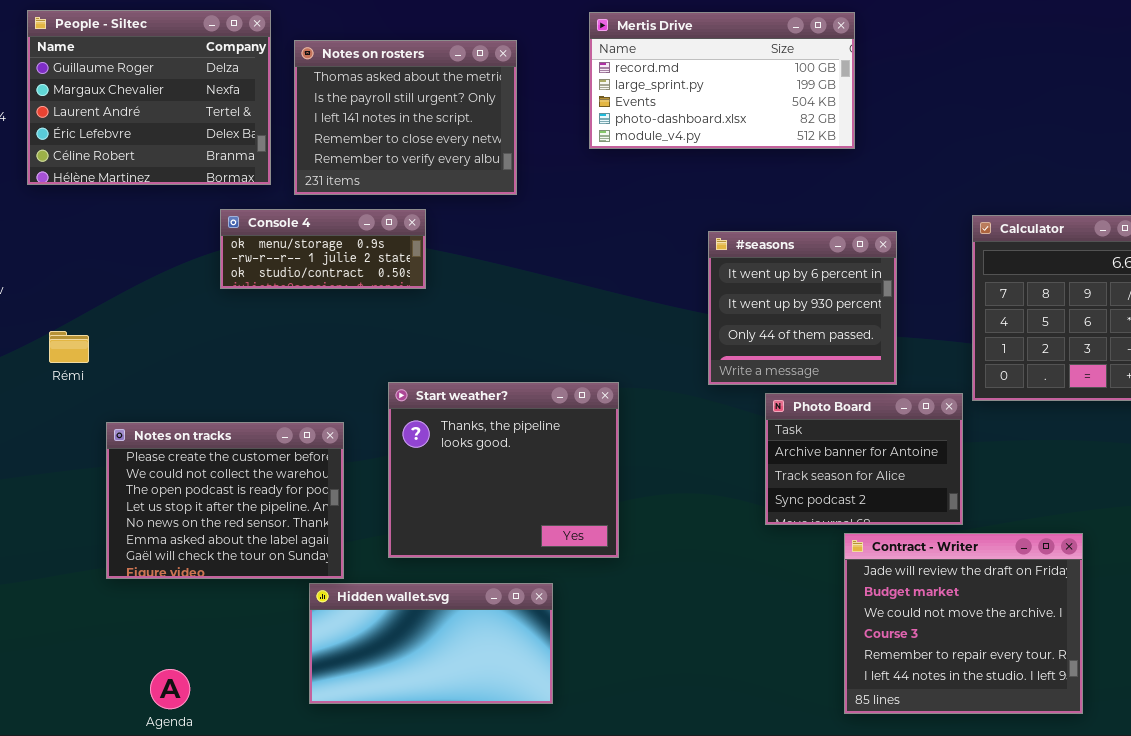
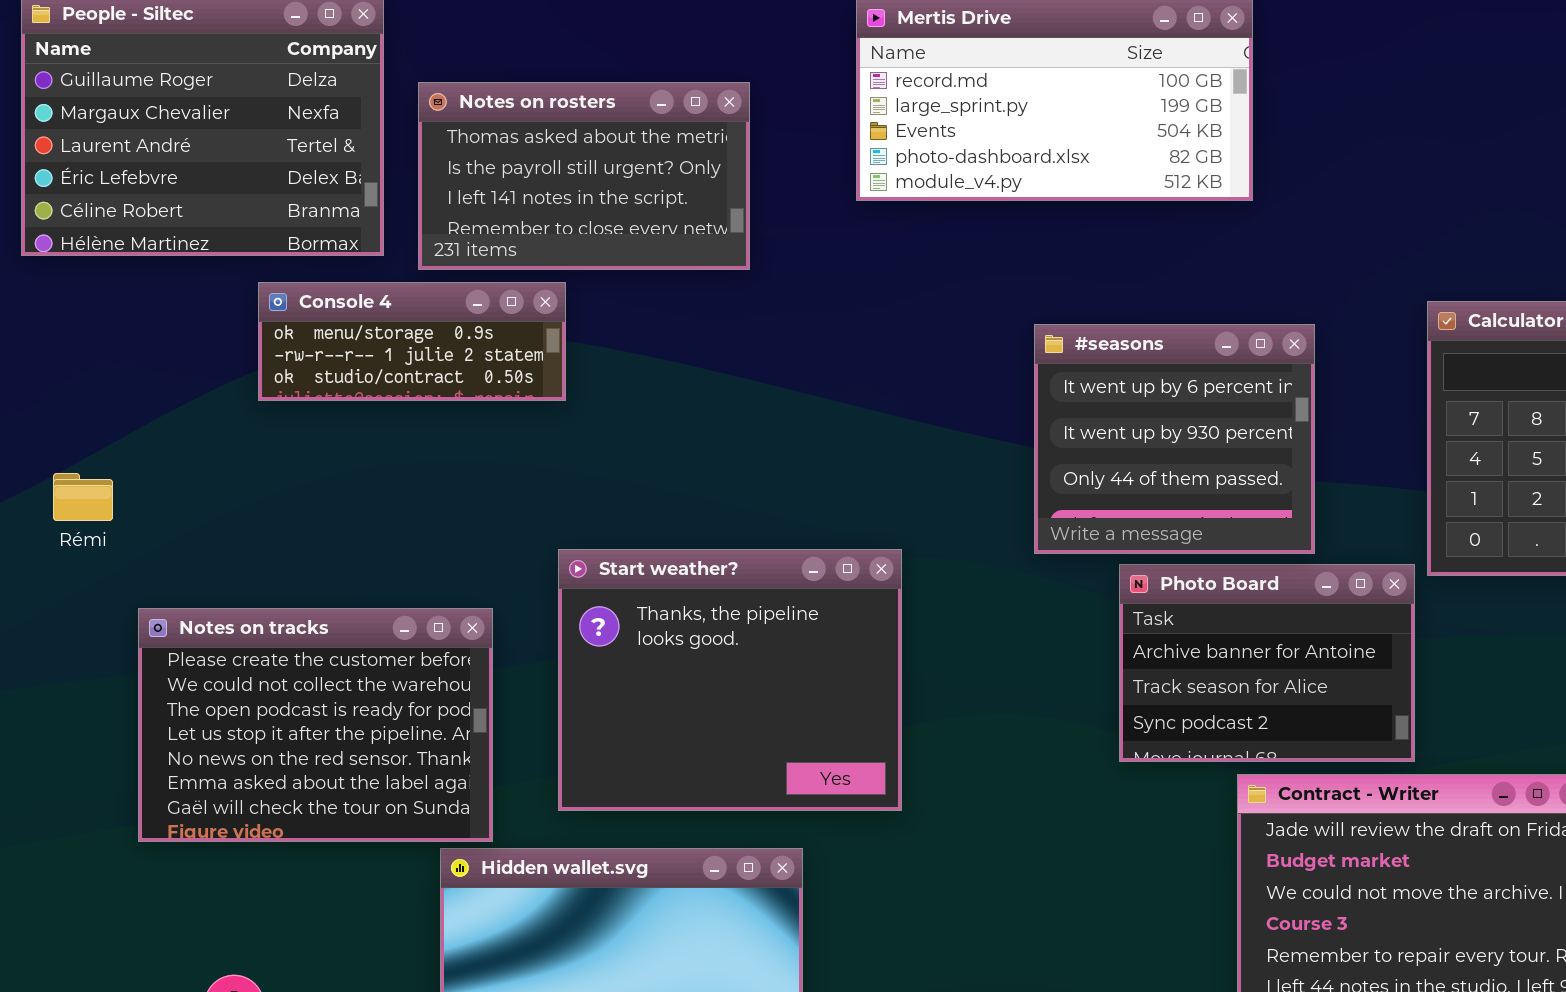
Notes on rosters: [294,40,517,195] -> [418,82,750,270], resized
Console 4: [220,209,426,289] -> [258,282,566,401], moved

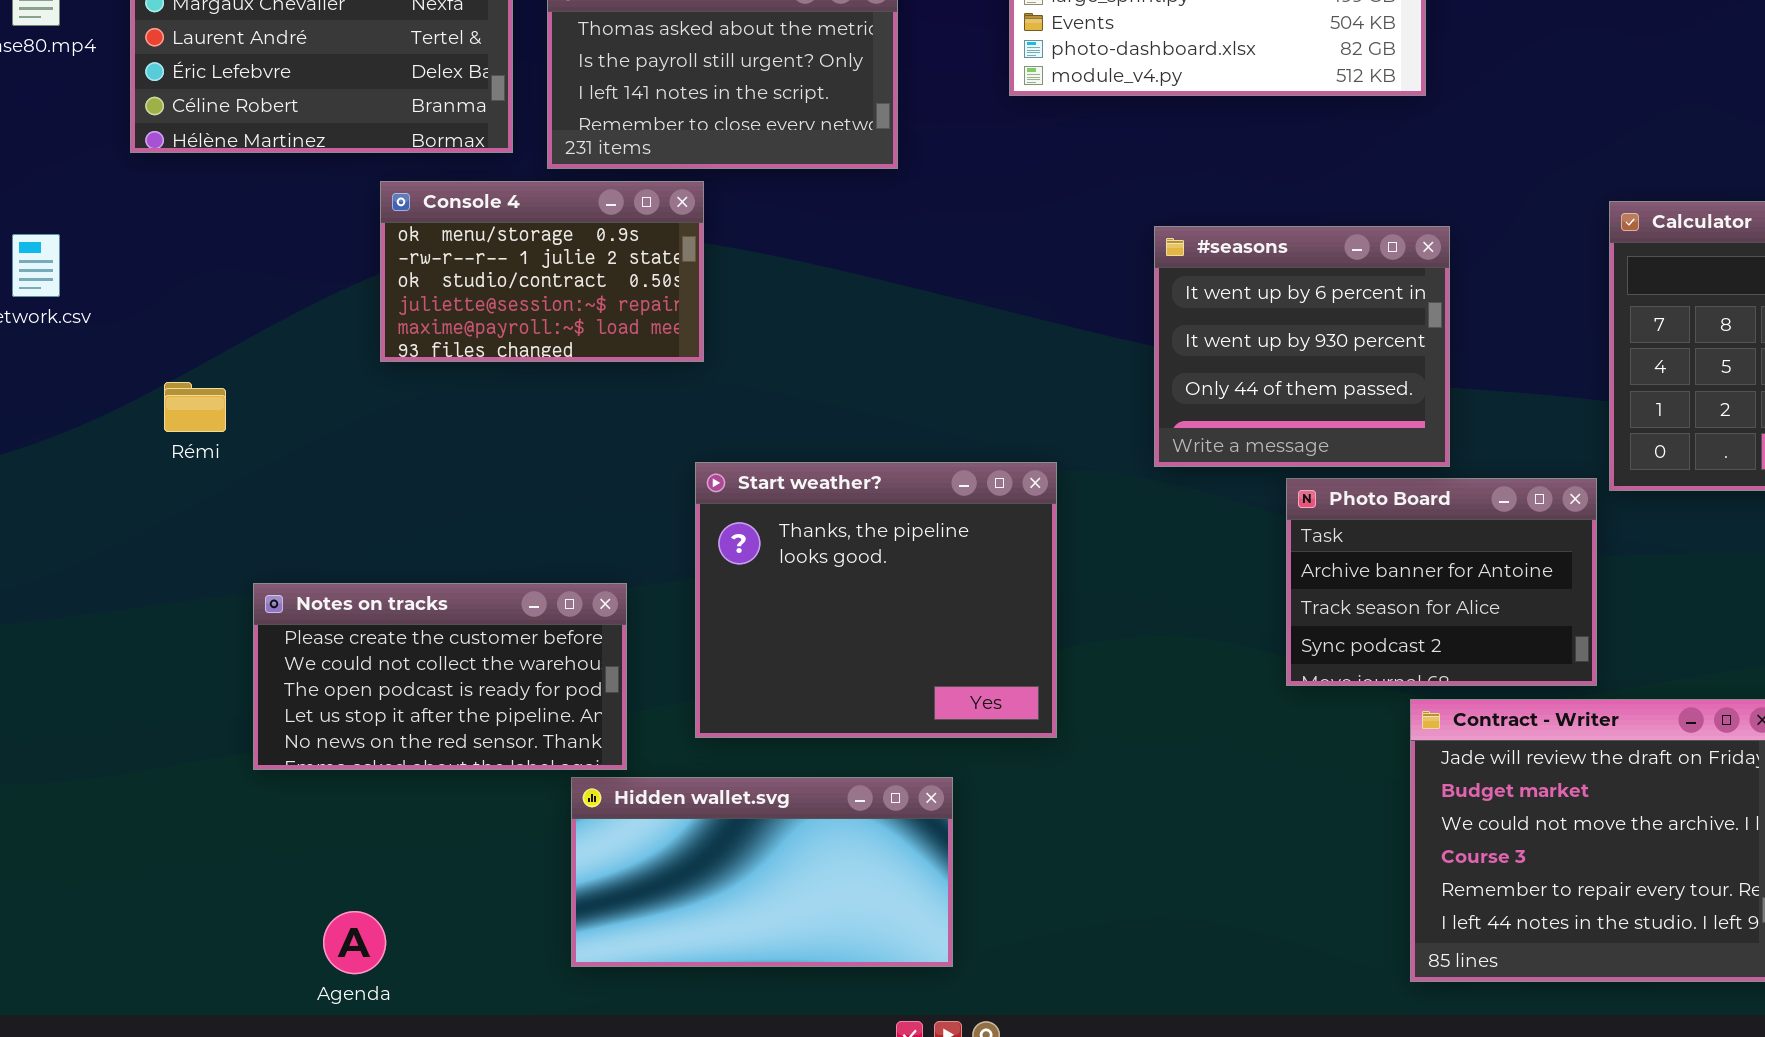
Console 4: [258,282,566,401] -> [380,181,704,362], resized
#seasons: [1034,324,1315,554] -> [1154,226,1450,467], moved
Notes on tracks: [138,608,493,842] -> [253,583,627,770], resized

